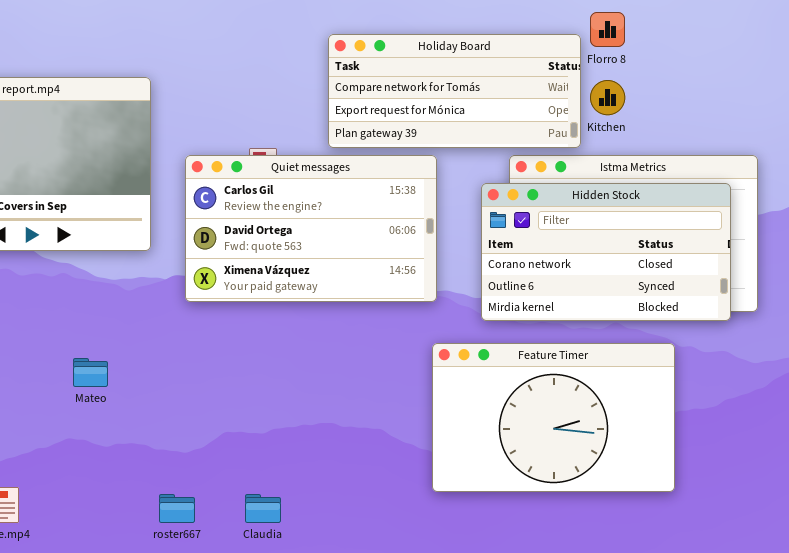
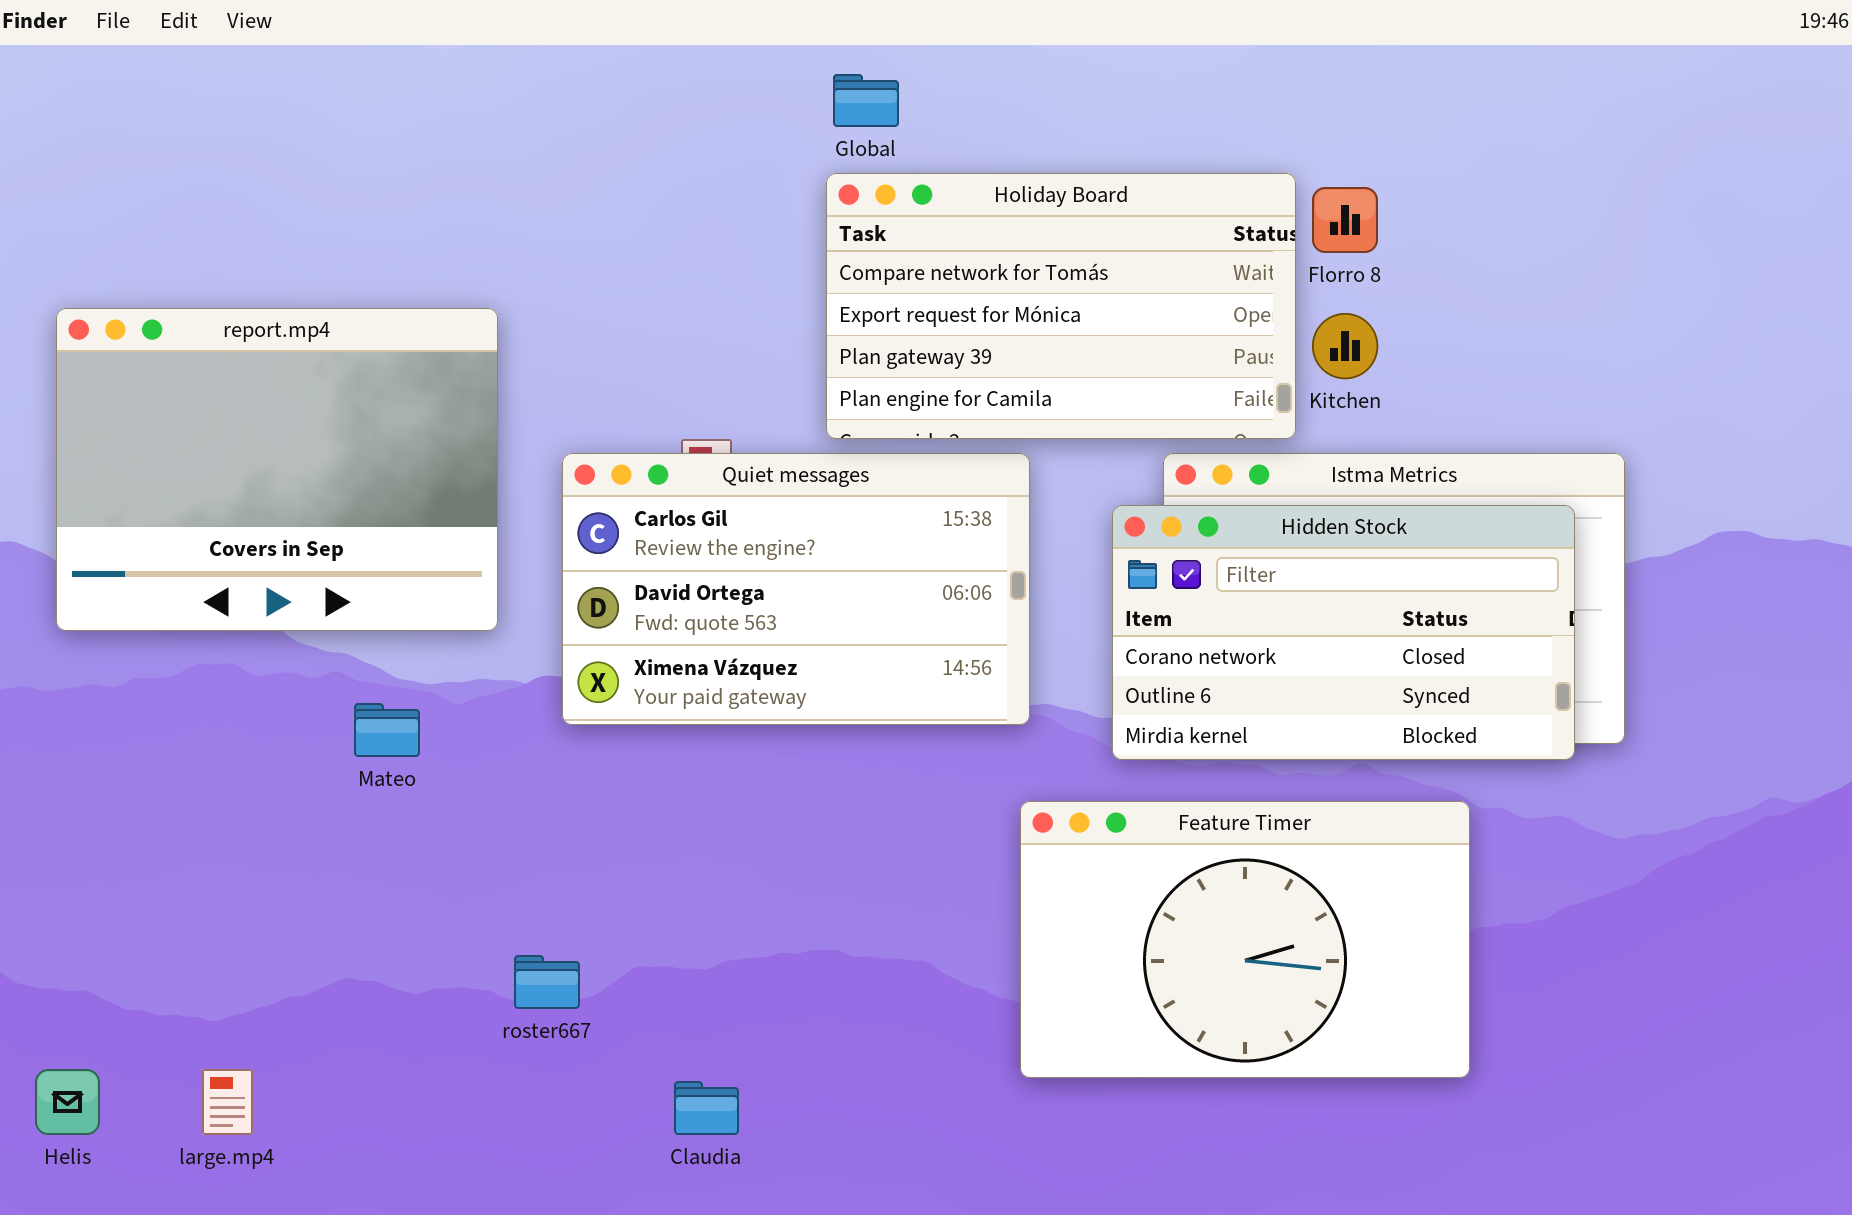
Holiday Board: [328,34,581,148] -> [826,173,1296,439], resized
Mateo: [73,358,108,387] -> [354,703,420,757], moved
roster667: [159,494,195,523] -> [514,955,580,1009], moved

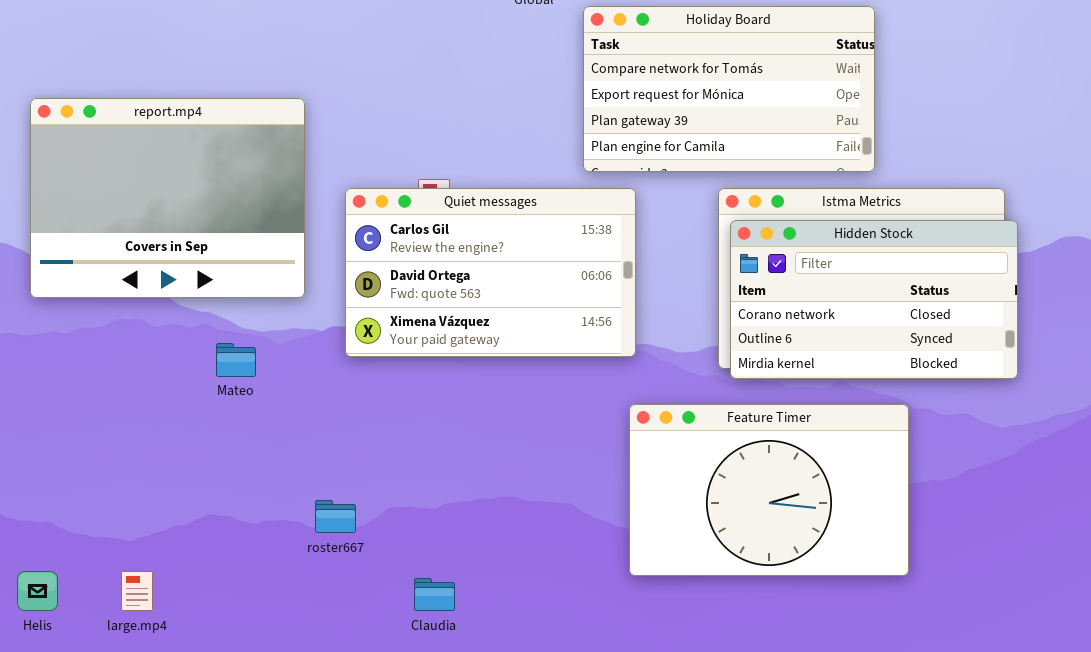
Holiday Board: [826,173,1296,439] -> [583,6,875,172], moved
Hidden Stock: [1112,505,1575,760] -> [730,220,1018,379], moved

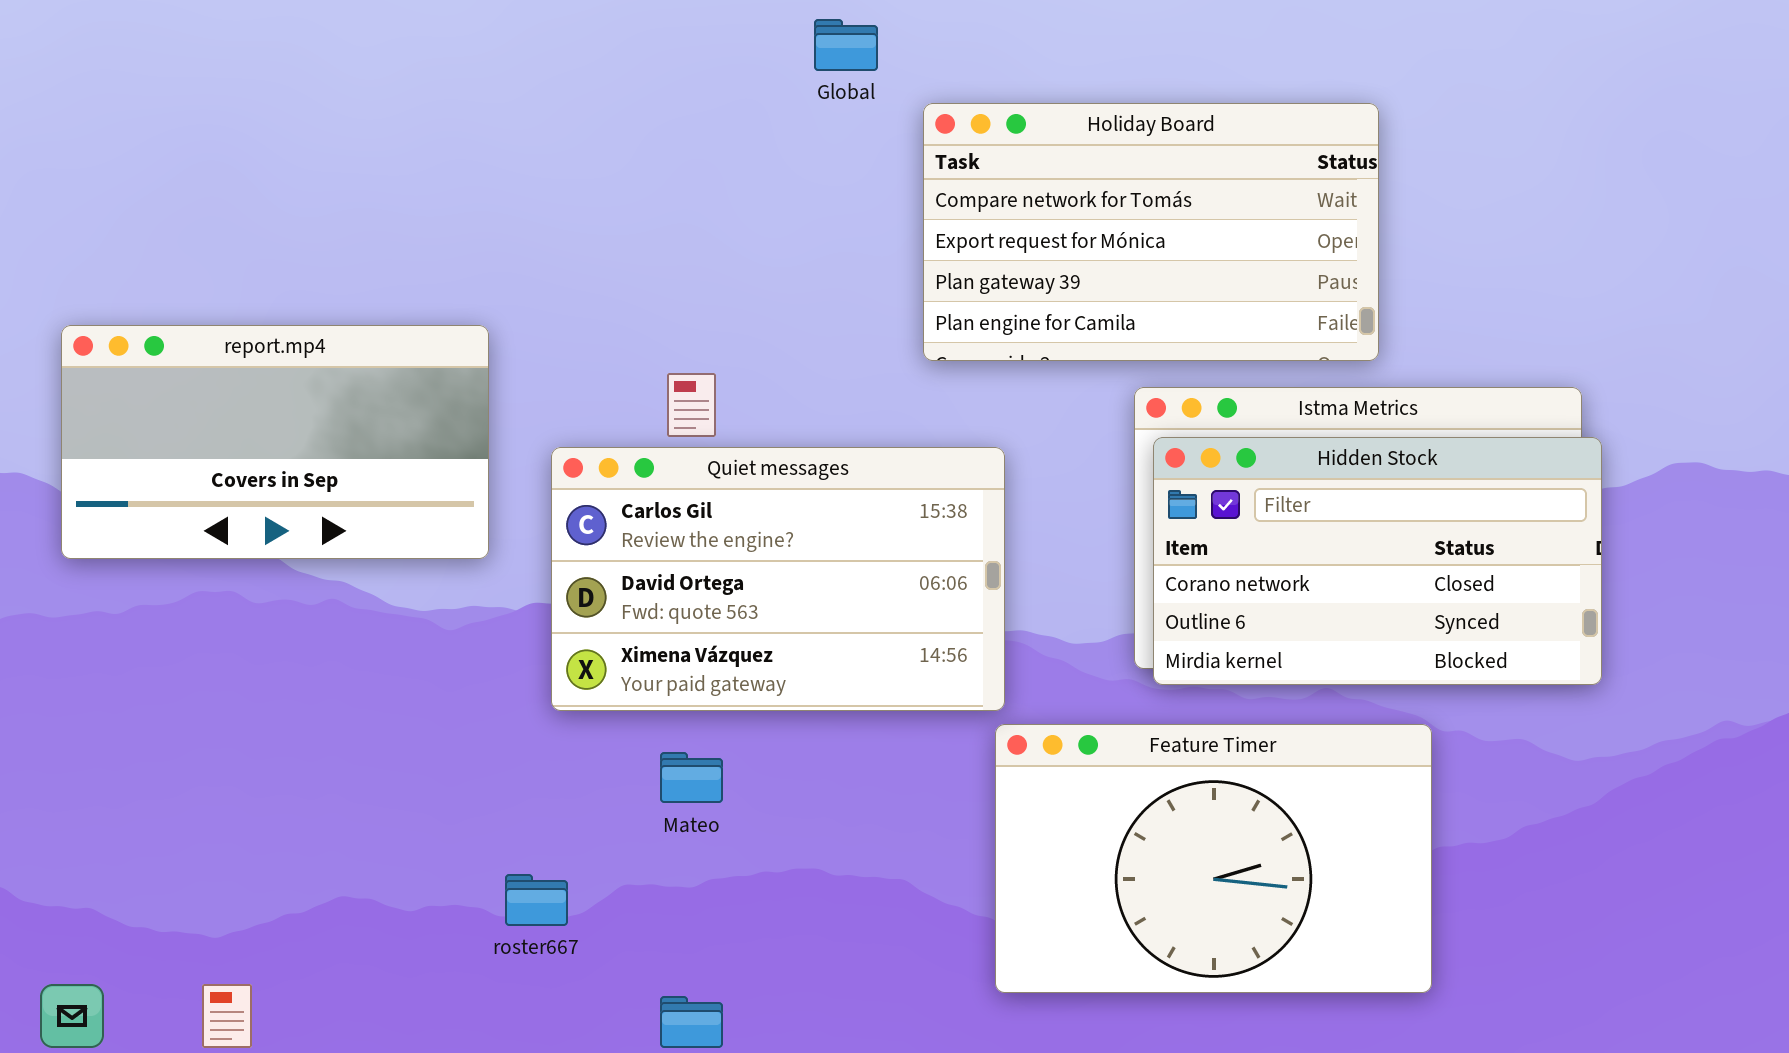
report.mp4: [30,98,305,298] -> [61,325,489,559], resized
Quiet messages: [345,188,636,357] -> [551,447,1005,711], moved
Mateo: [216,343,256,377] -> [660,752,723,803], moved

